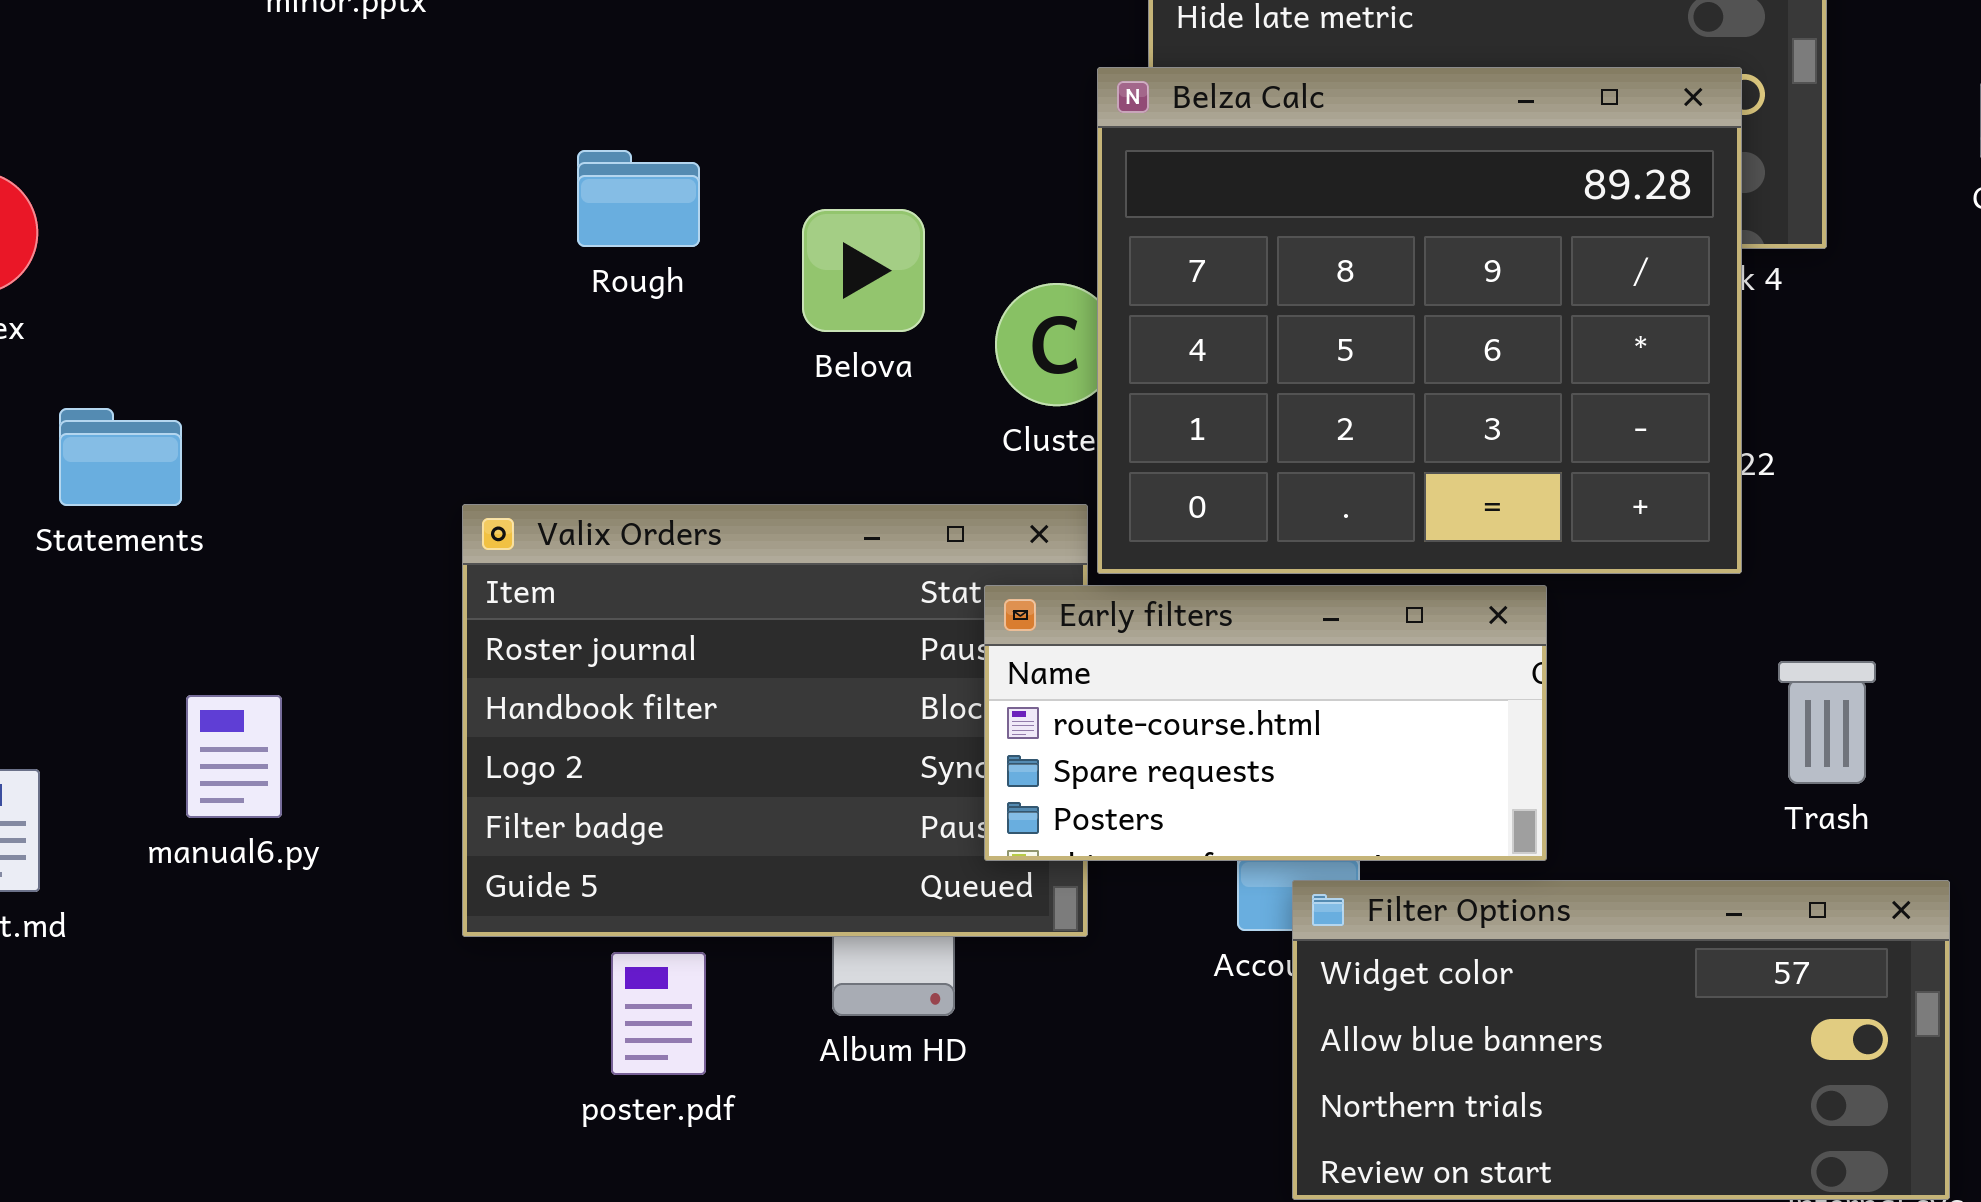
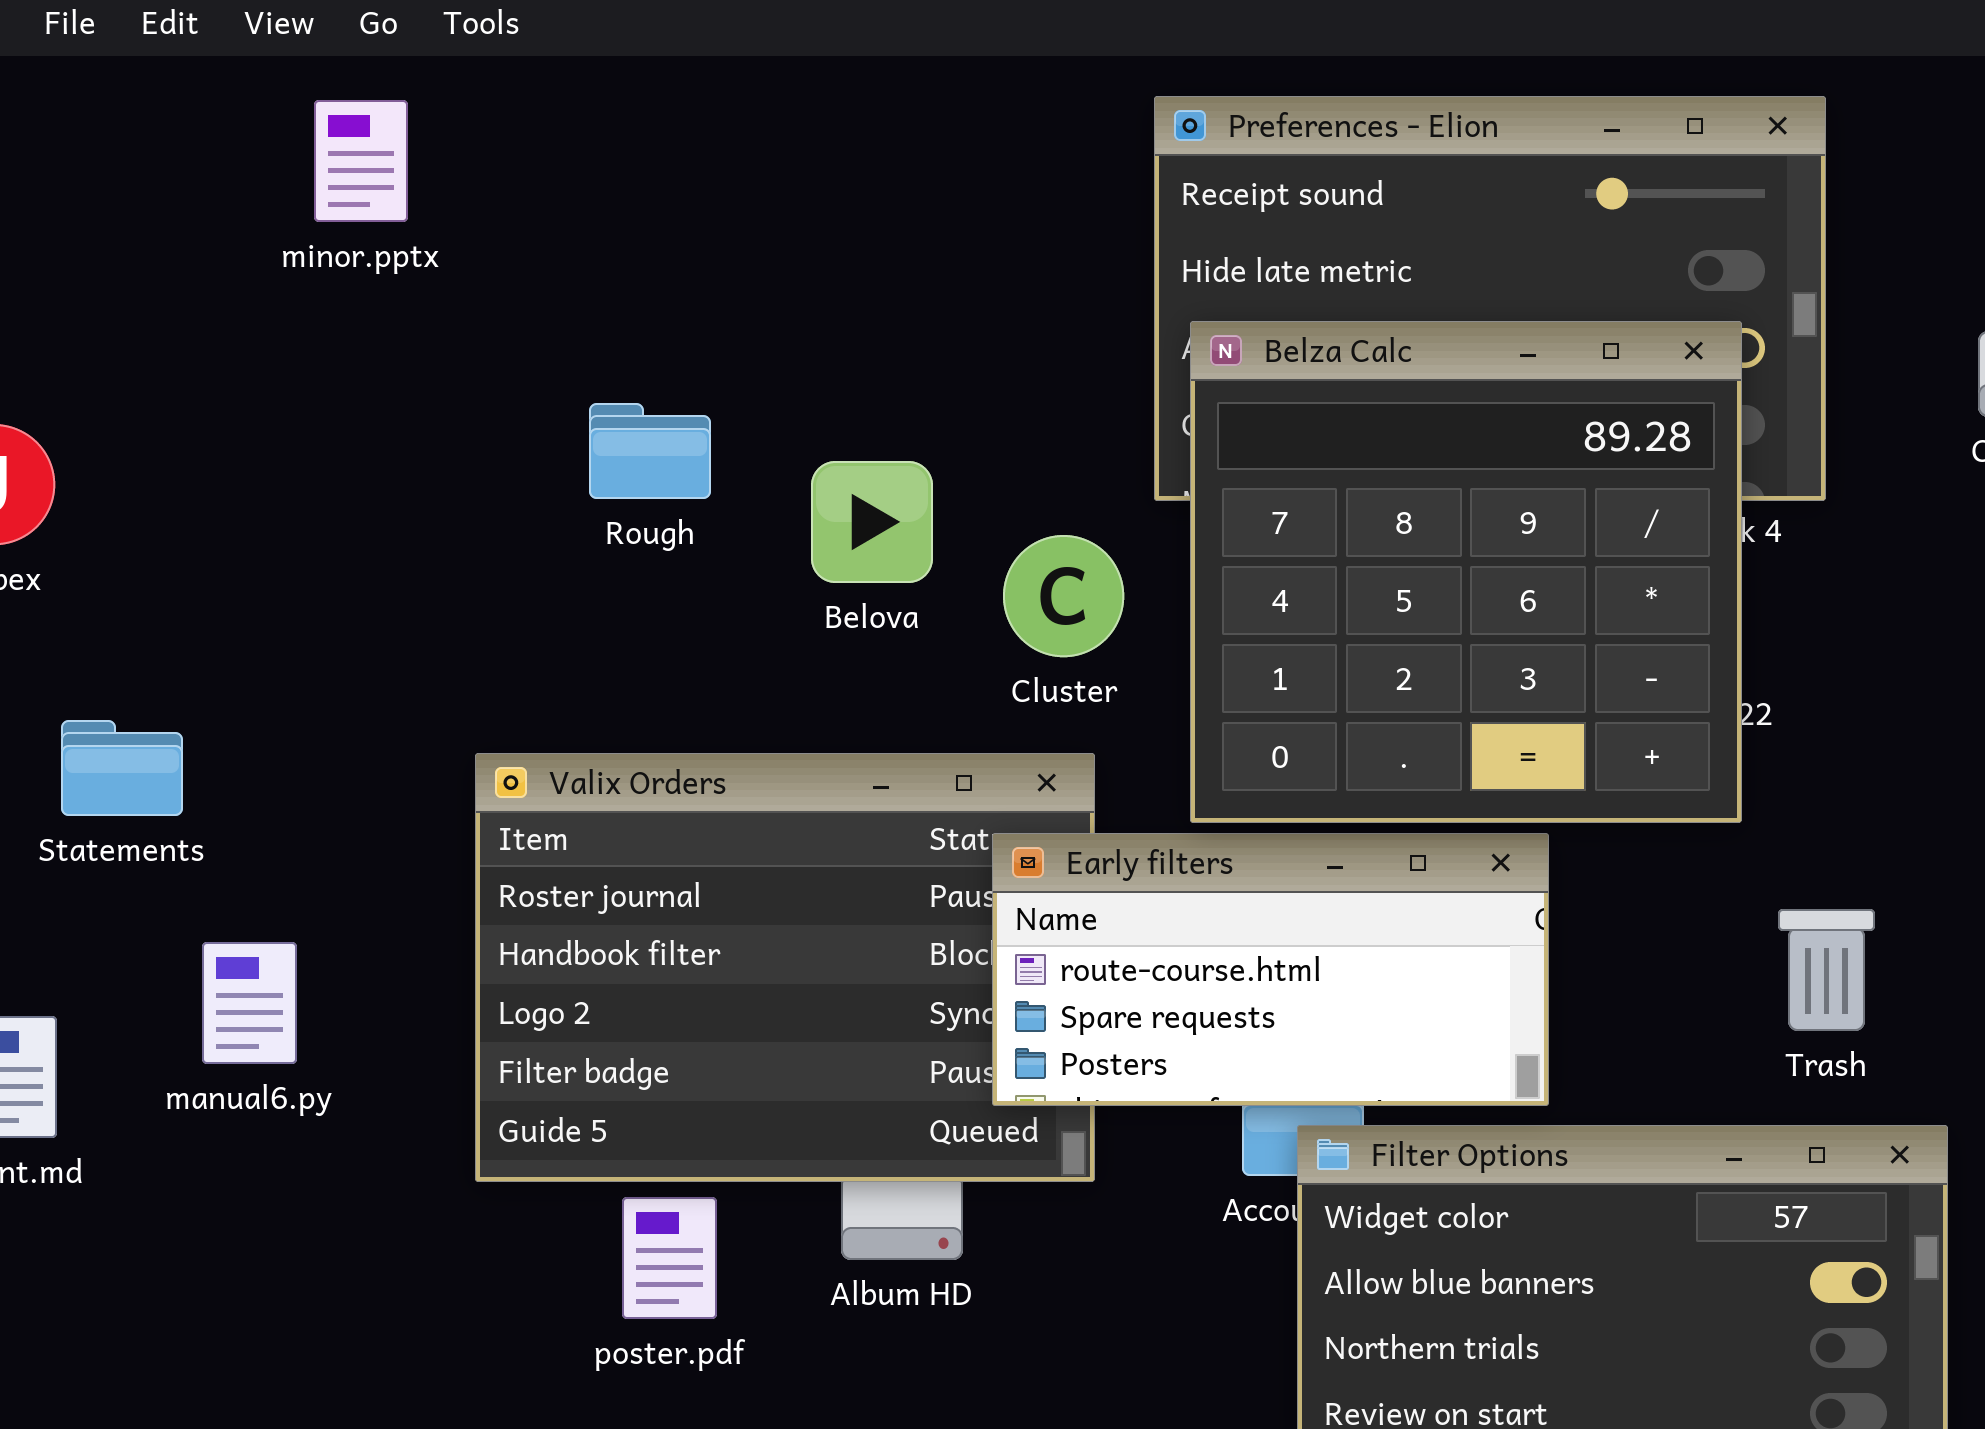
Belza Calc: [1097,67,1742,574] -> [1190,321,1742,823], resized
Statements: [59,408,182,506] -> [61,720,183,816], moved

